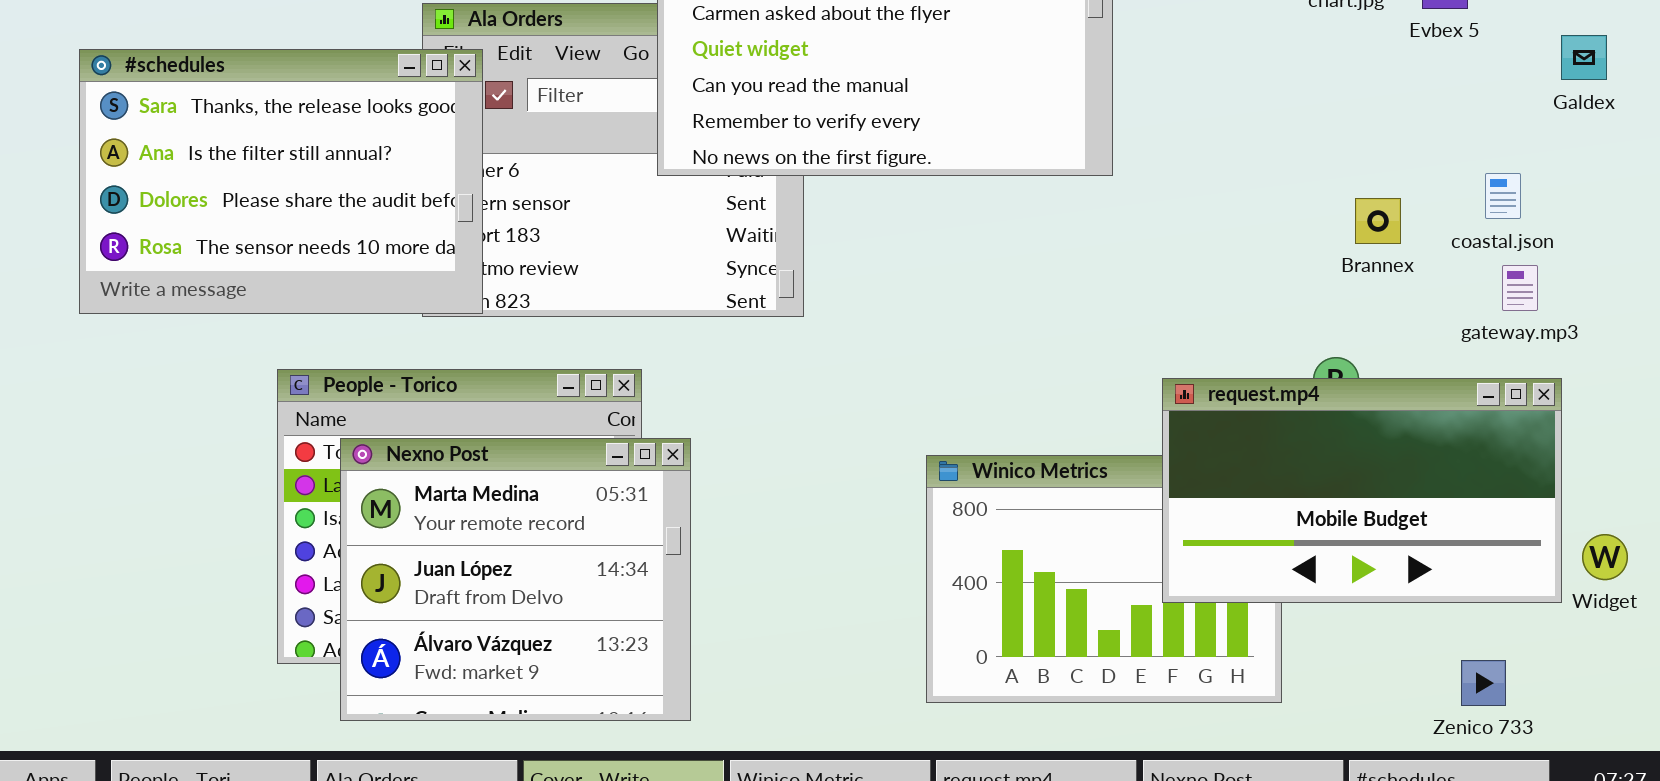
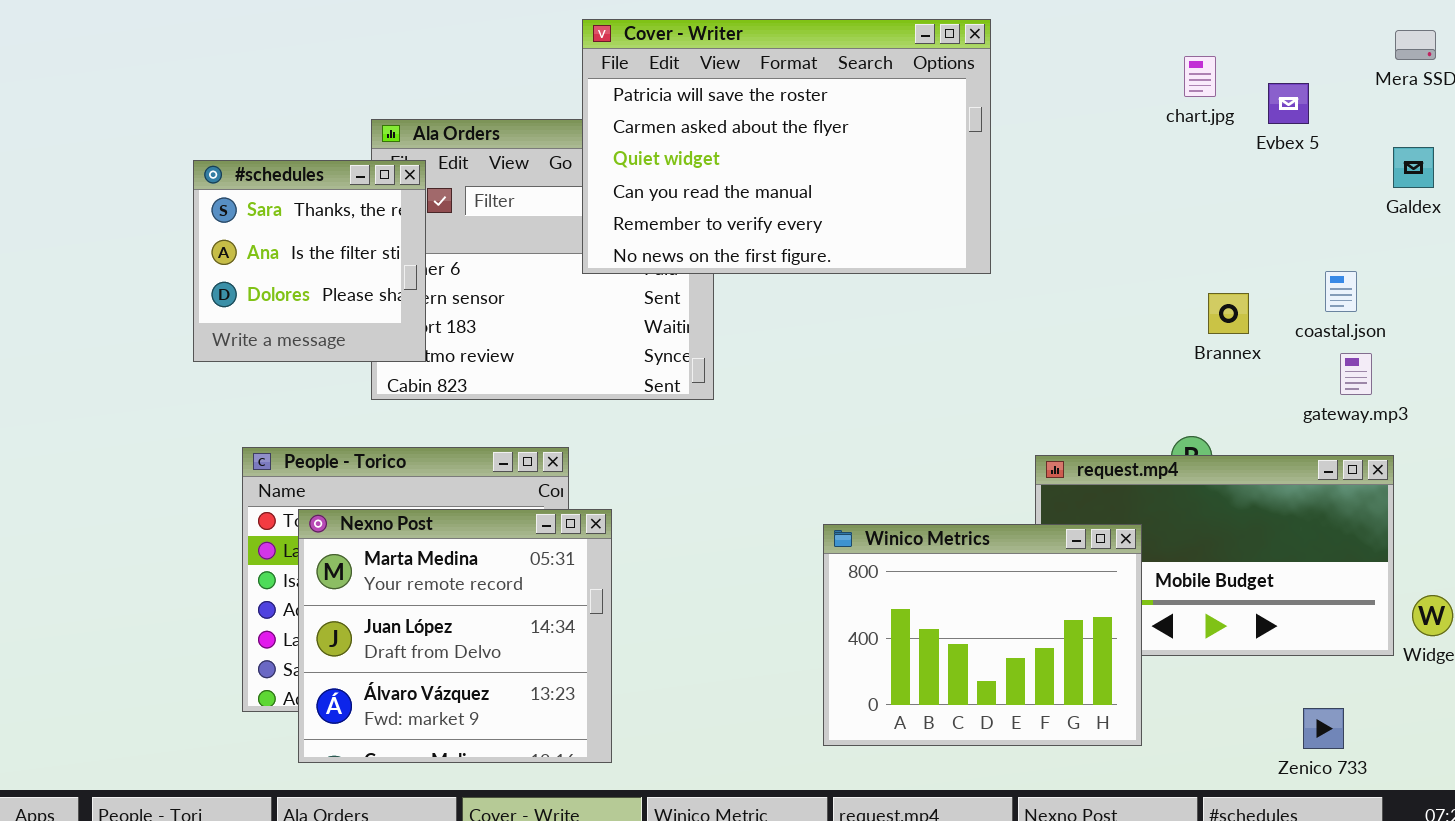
#schedules: [79,49,483,314] -> [193,160,426,362], resized
Winico Metrics: [926,455,1282,703] -> [823,524,1142,746], raised

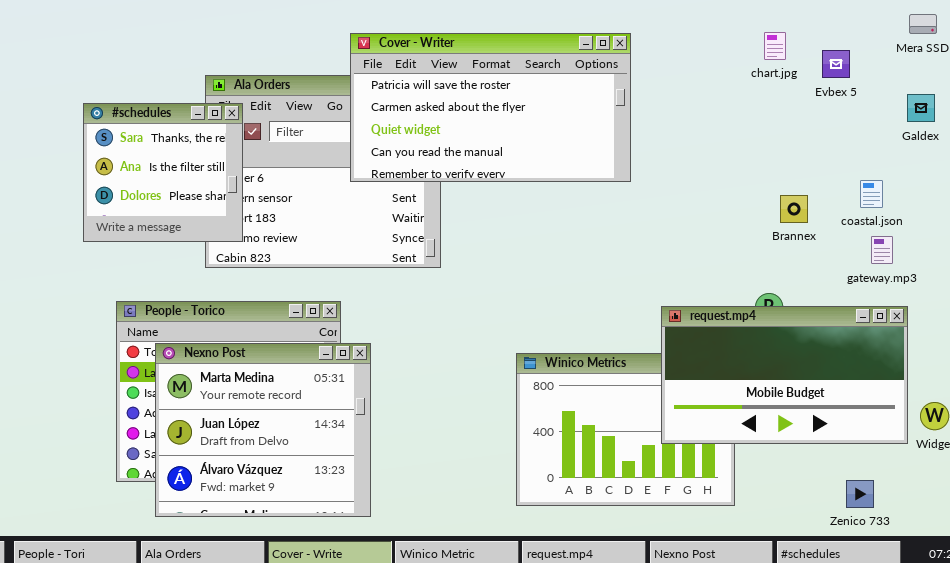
Cover - Writer: [582,19,991,274] -> [350,33,631,182], resized
request.mp4: [1035,455,1394,656] -> [661,306,908,444], raised

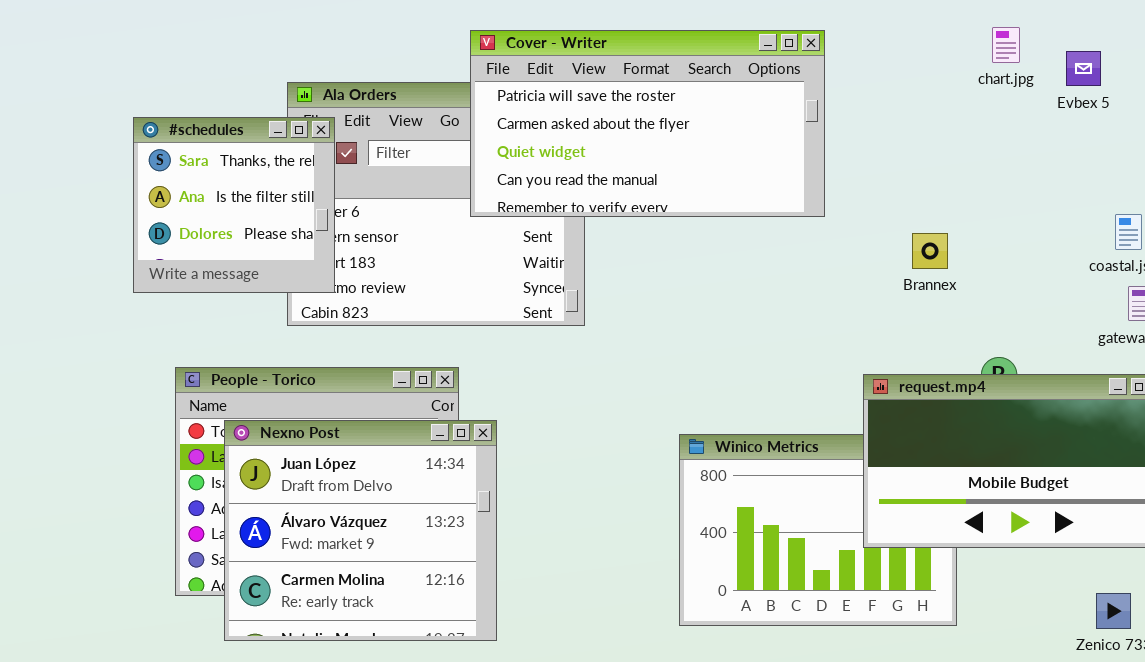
Brannex: [780,195,808,223] -> [912,233,948,269], moved
Nexno Post: [155,343,371,517] -> [224,420,497,641], scrolled down 1 row

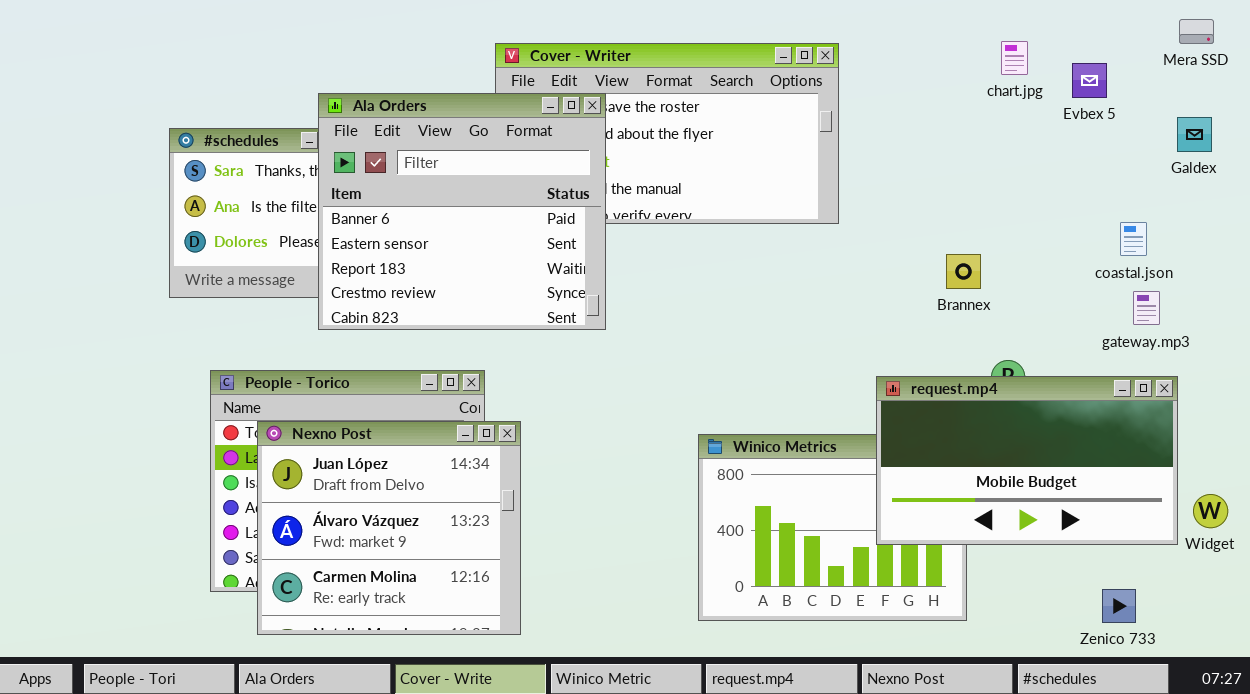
Ala Orders: [287,82,585,326] -> [318,93,606,330], raised
Brannex: [912,233,948,269] -> [946,254,981,289], moved

